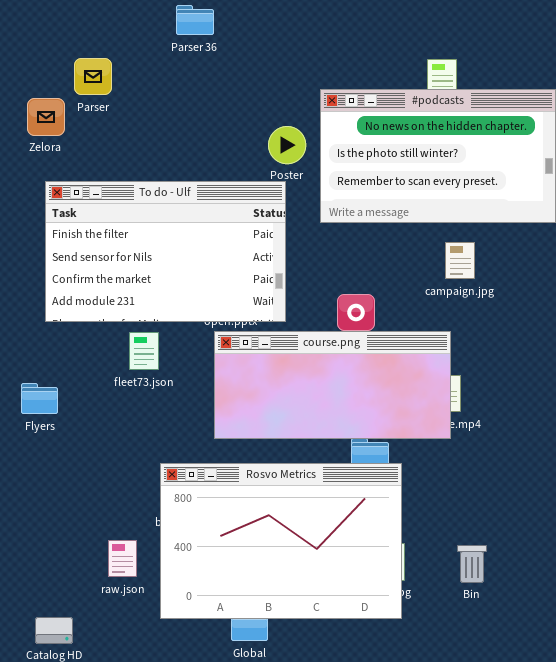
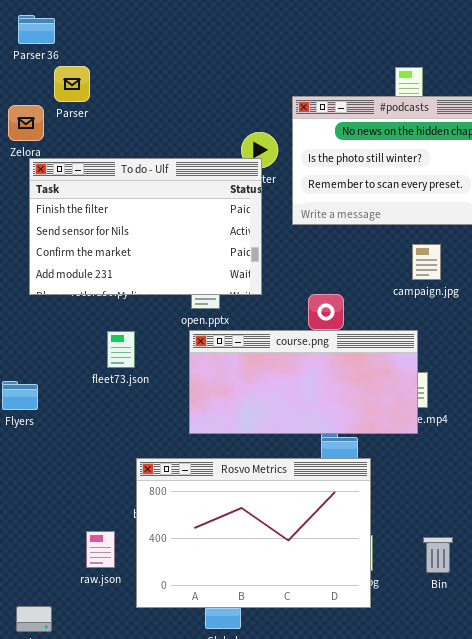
Parser 36: [176,5,214,35] -> [18,15,55,44], moved
To do - Ulf: [45,181,286,322] -> [29,158,262,295], moved

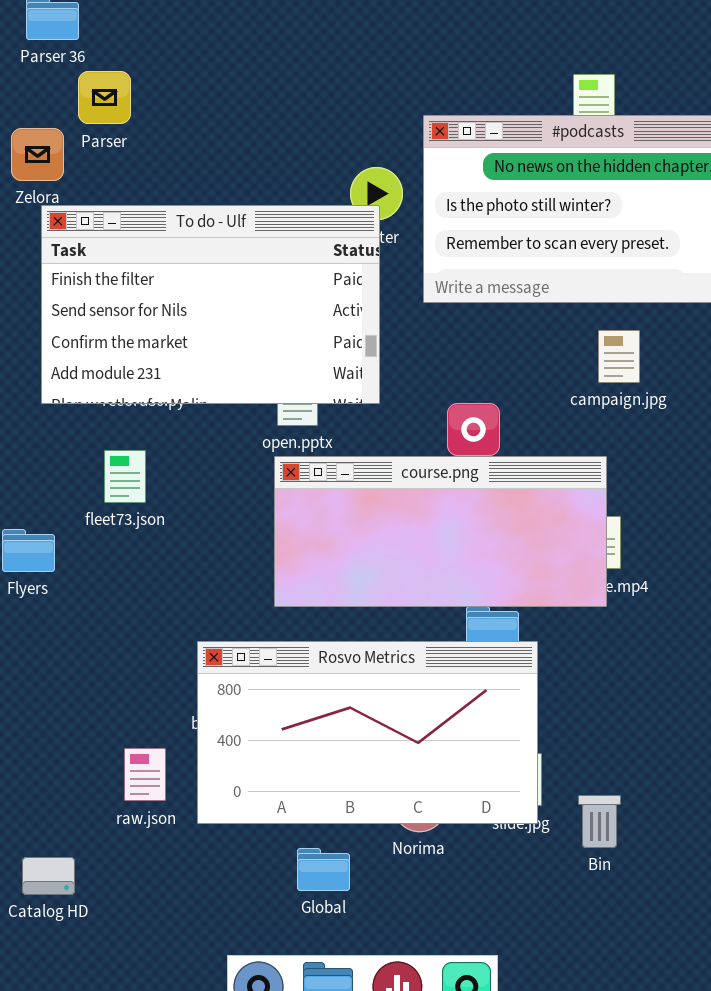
fleet73.json: [107,331,135,368] -> [104,450,146,503], moved
Rosvo Metrics: [136,458,371,608] -> [197,641,538,824], resized
Bin: [423,537,453,573] -> [578,795,621,848], moved

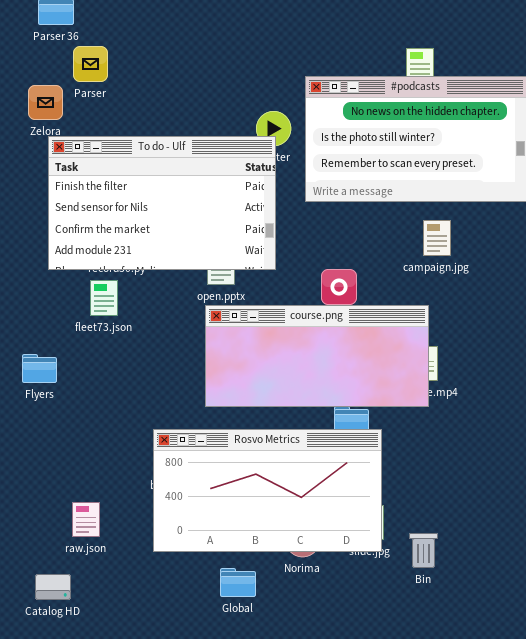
fleet73.json: [104,450,146,503] -> [90,280,118,316], moved
raw.json: [124,748,166,801] -> [72,502,100,537], moved

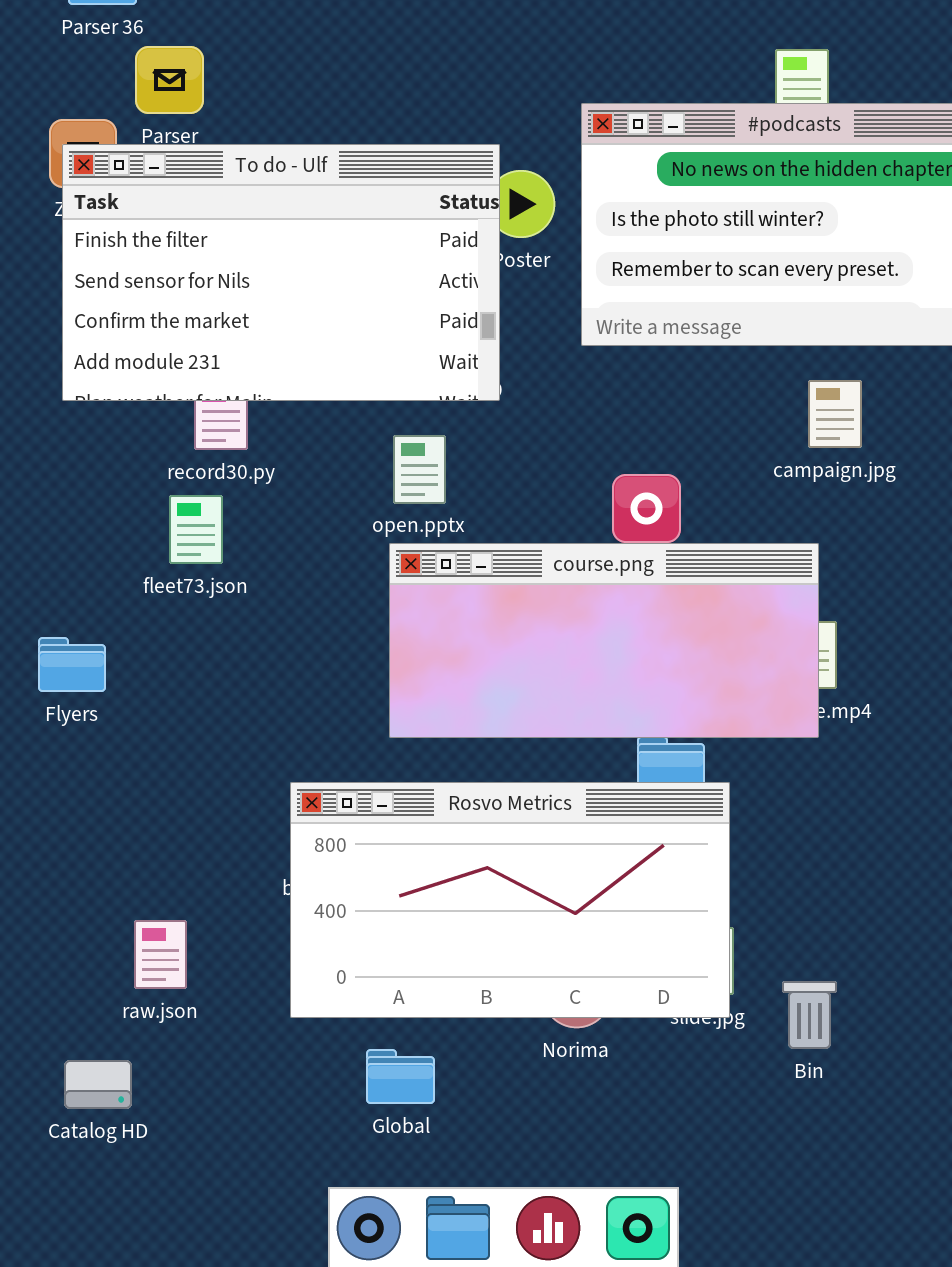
To do - Ulf: [48,136,276,270] -> [62,144,500,401], moved
Global: [220,568,256,597] -> [366,1049,435,1104], moved

